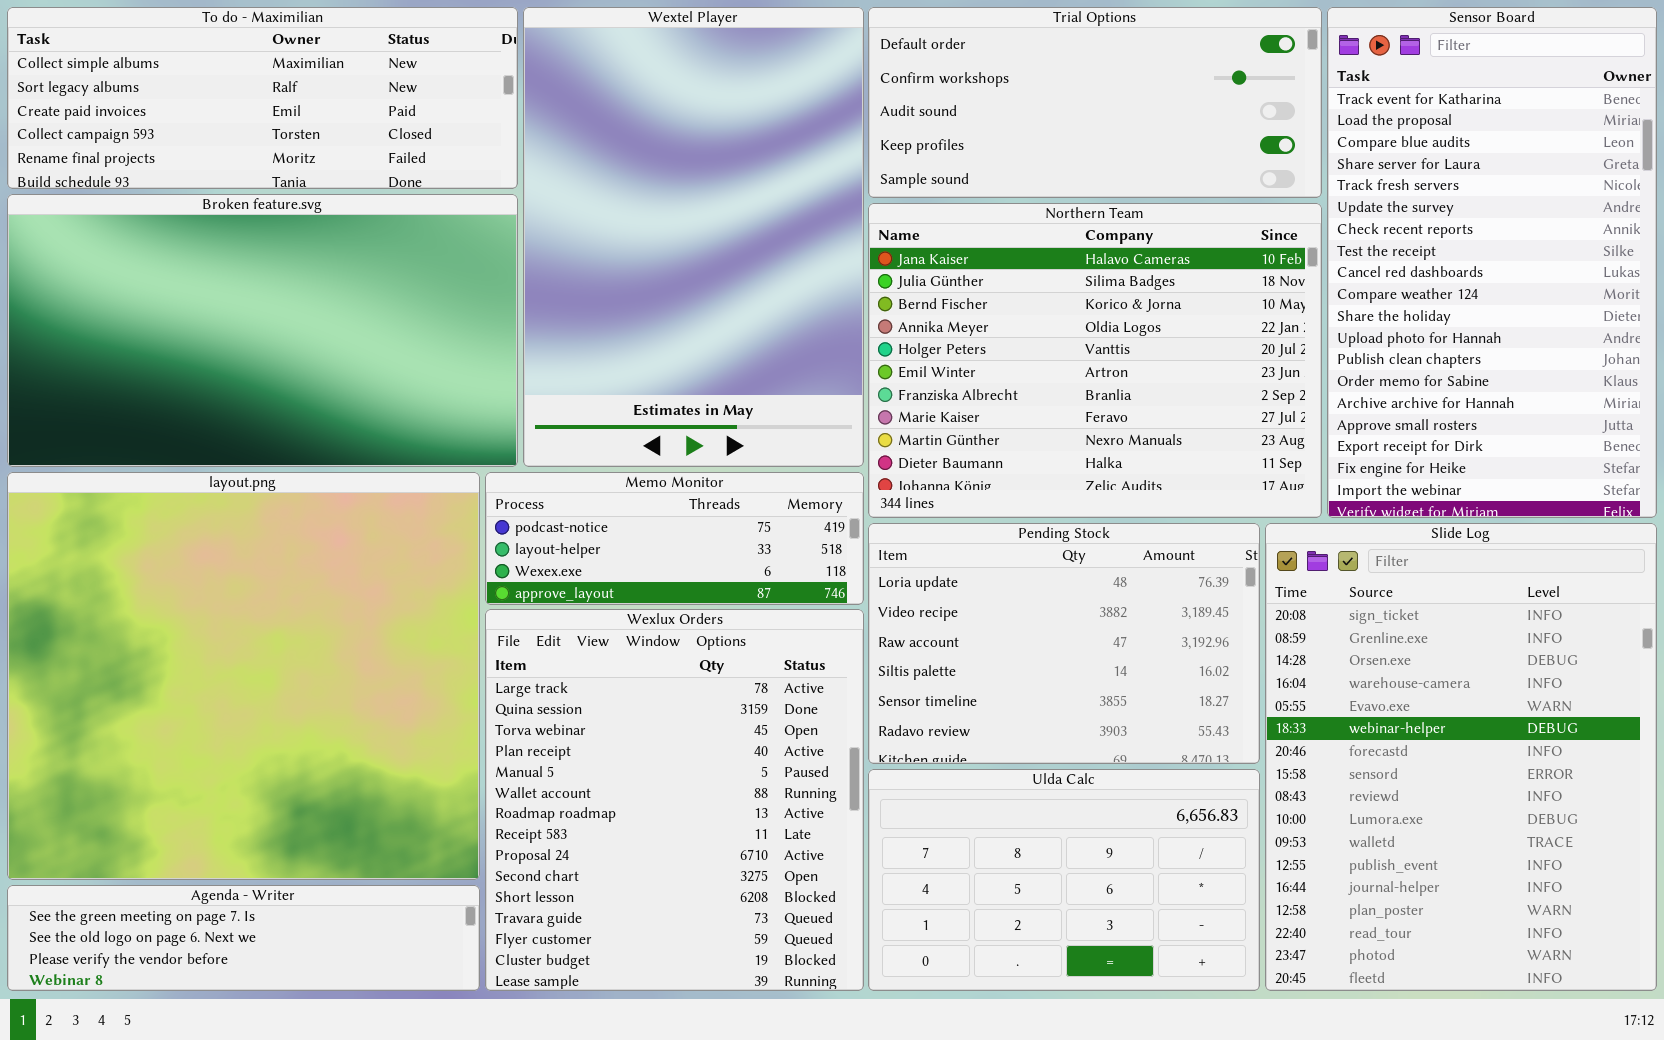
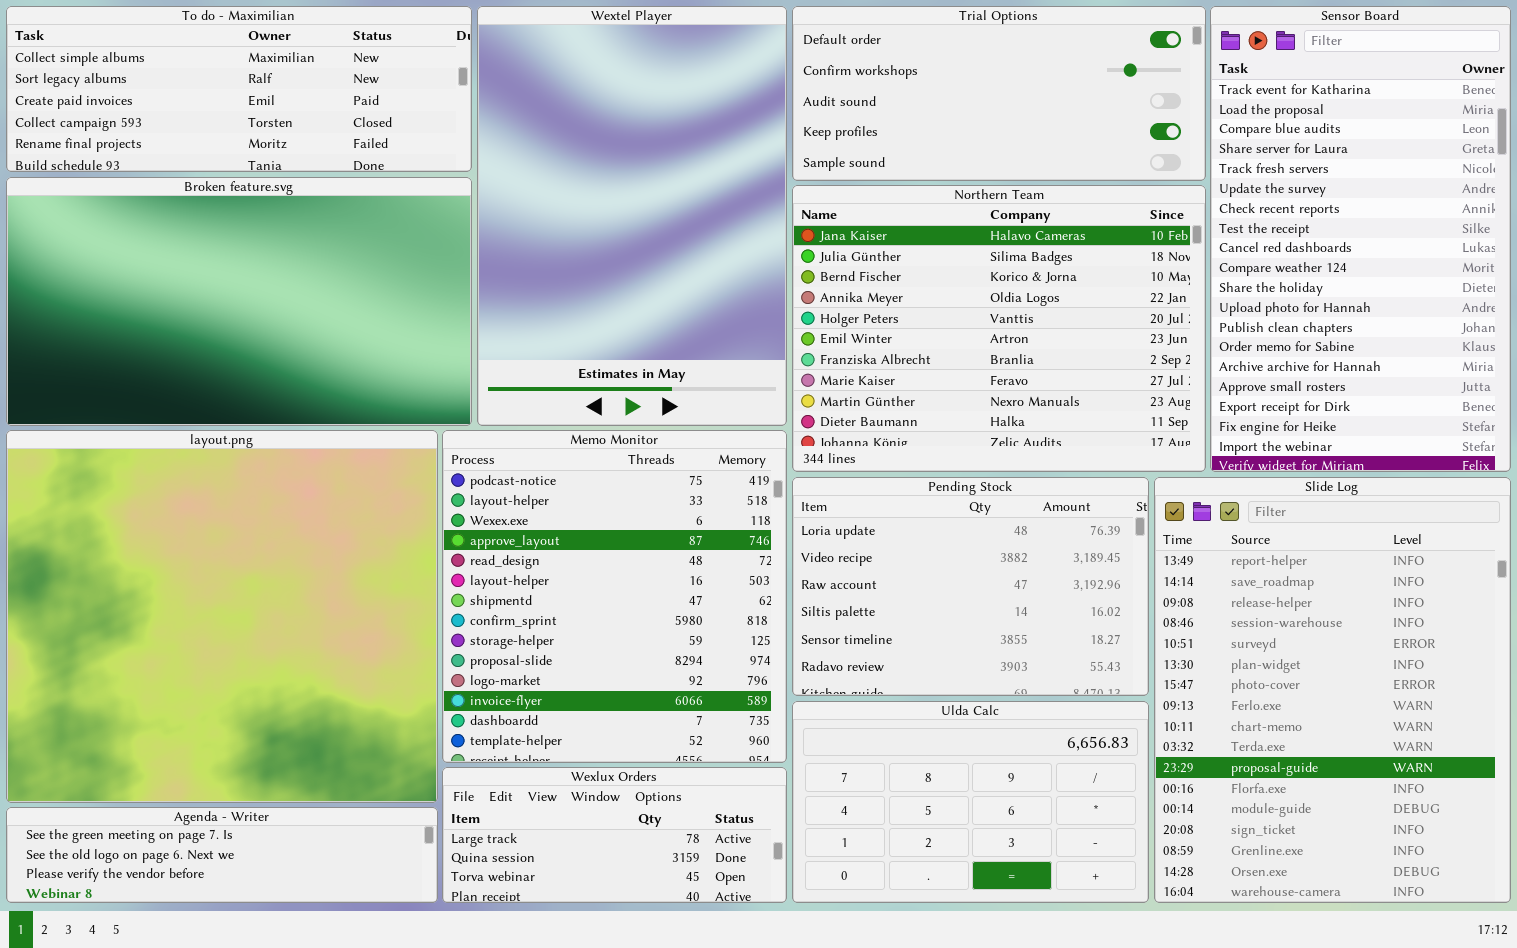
Memo Monitor: [485,472,864,605] -> [442,430,787,763], resized
Slide Log: [1265,523,1657,991] -> [1154,477,1511,903], scrolled up 13 rows
Wexlux Orders: [485,609,864,991] -> [442,767,787,903], resized

